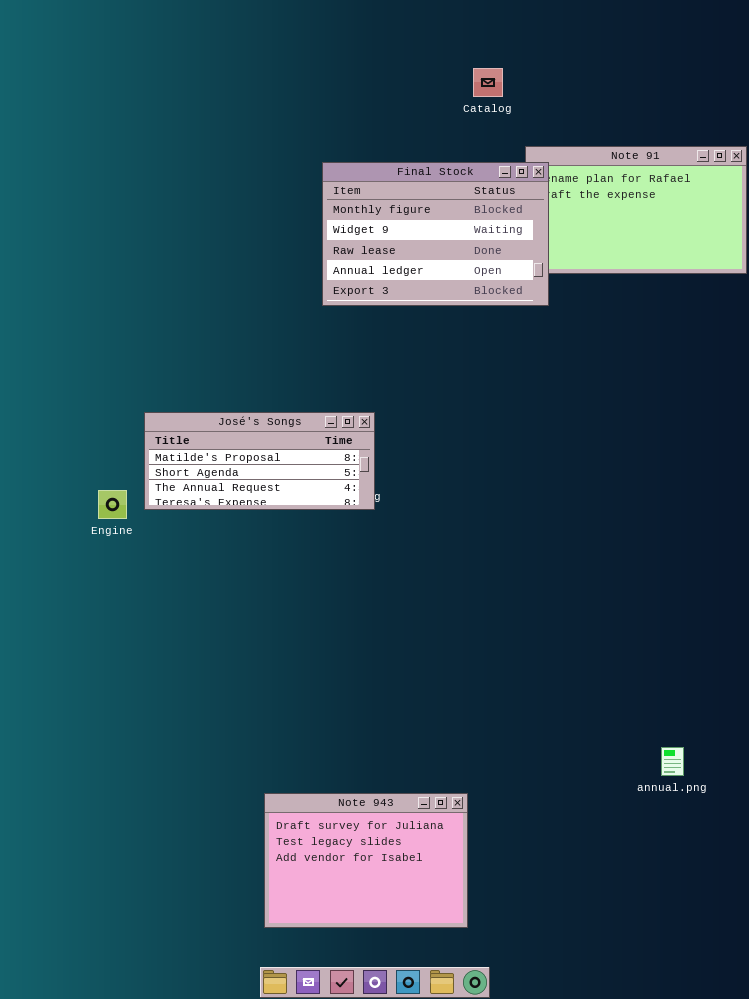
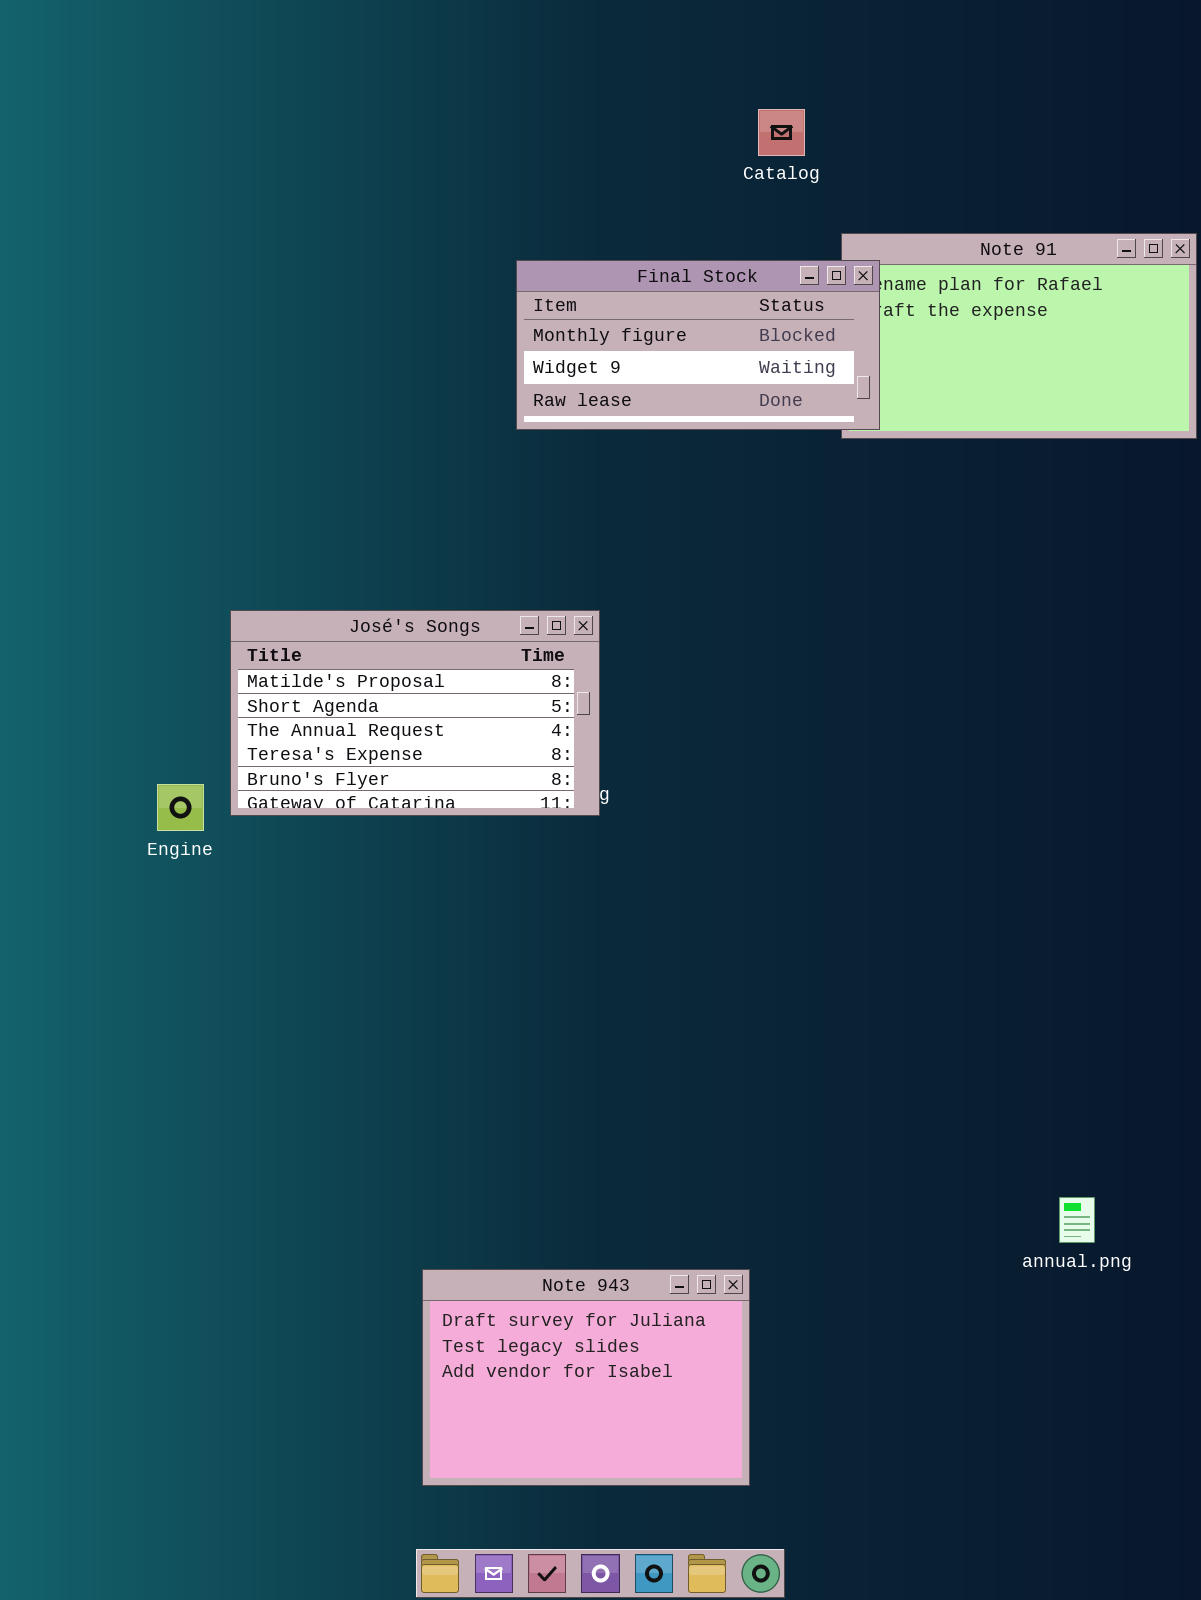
Final Stock: [322,162,549,306] -> [516,260,880,430], resized
José's Songs: [144,412,375,510] -> [230,610,600,816], resized

